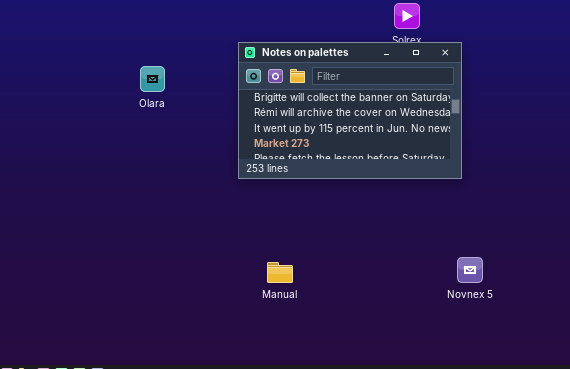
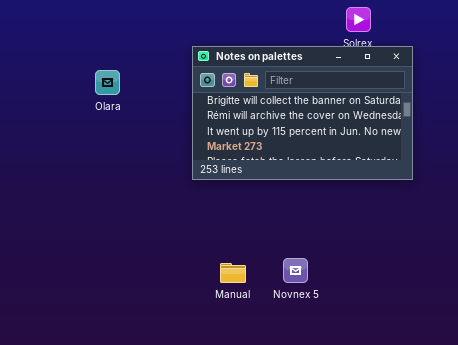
Novnex 5: [457,257,483,283] -> [283,258,308,283], moved

